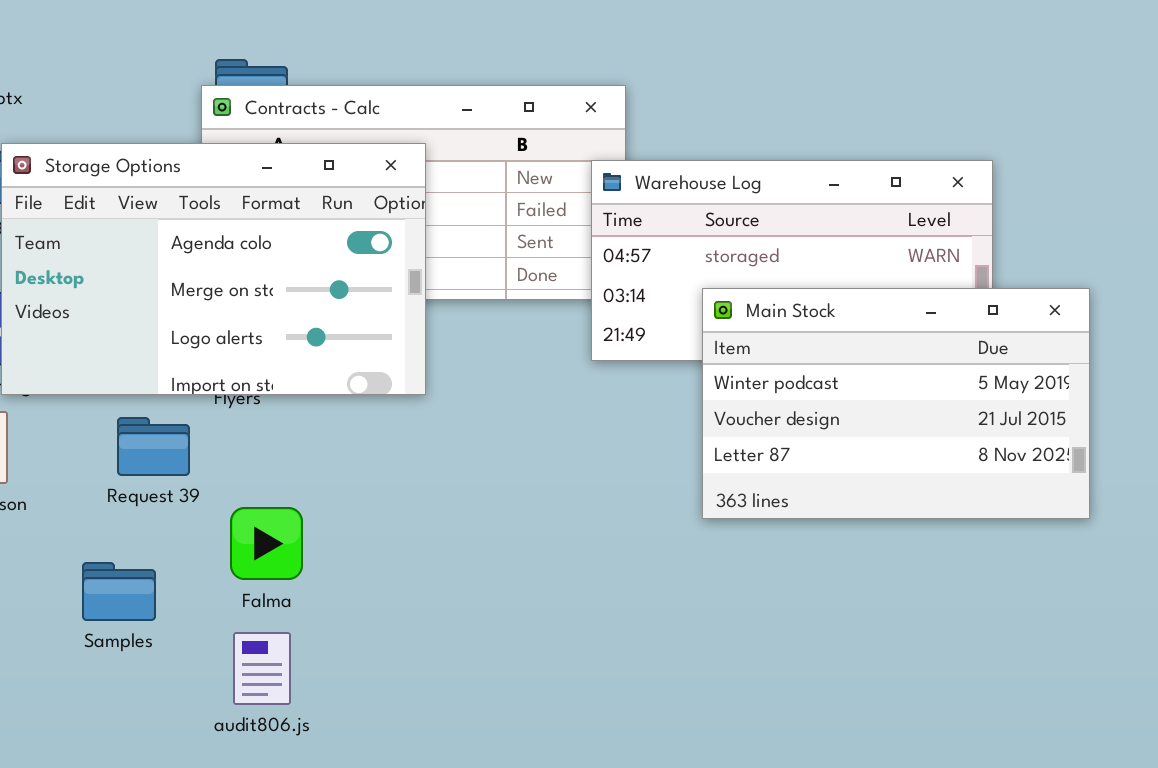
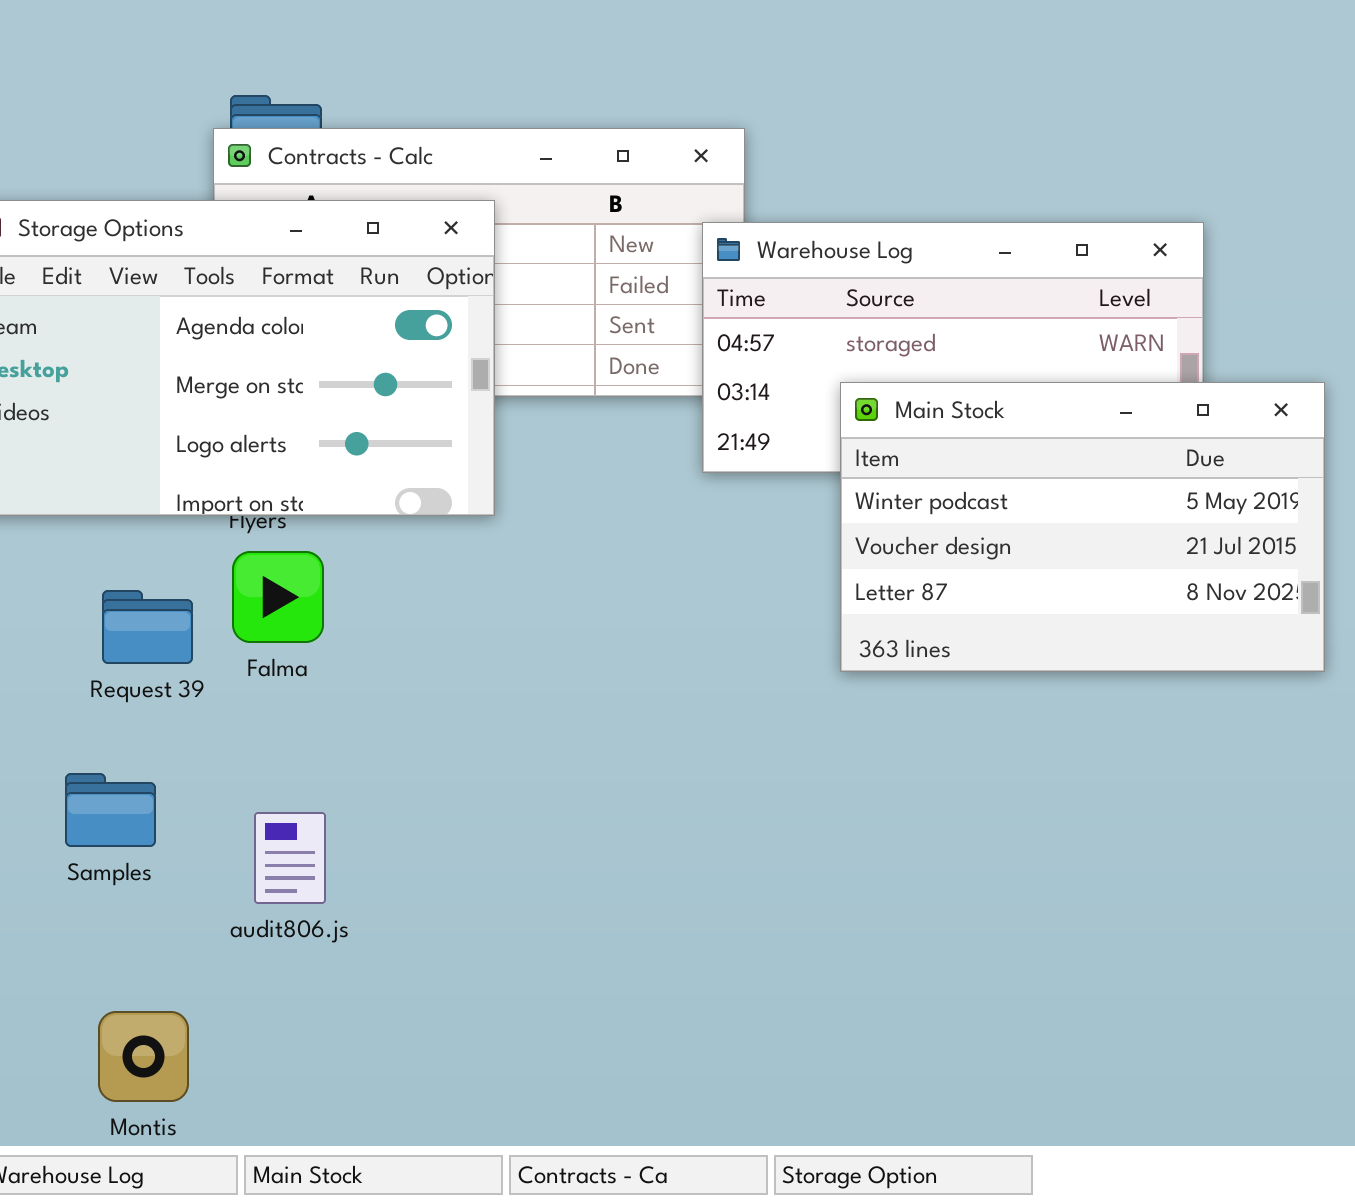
Request 39: [117,417,190,476] -> [102,590,193,664], moved
Falma: [230,507,303,580] -> [232,551,324,643], moved
Samples: [82,562,156,621] -> [65,773,156,847], moved

